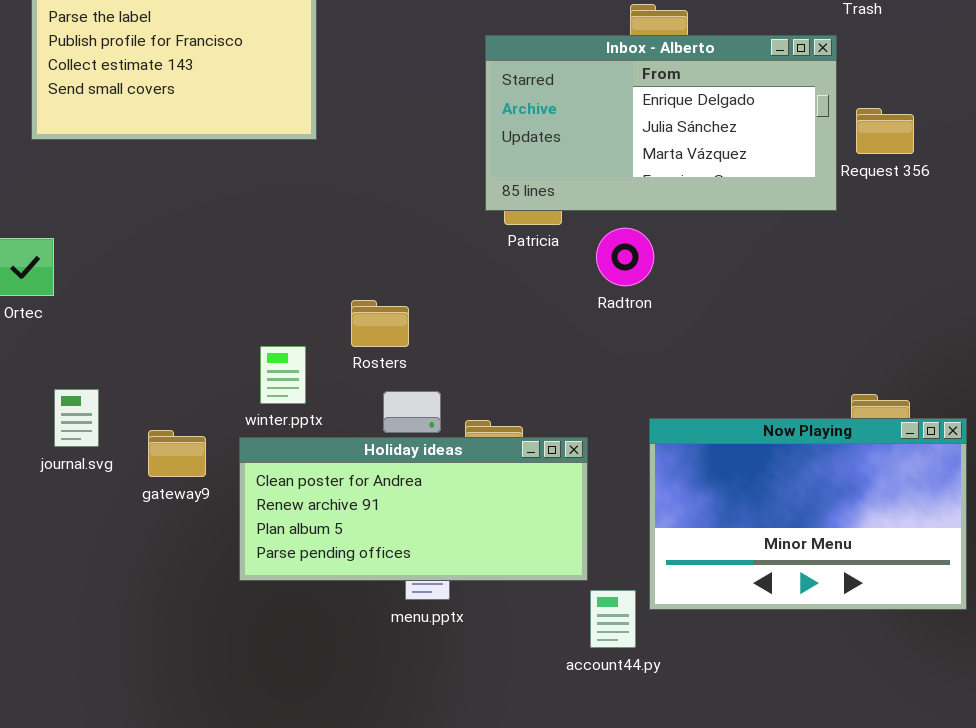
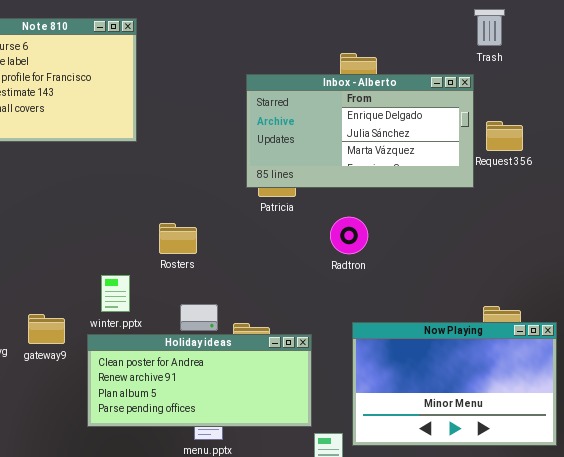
Radtron: [596,228,654,286] -> [330,217,368,254], moved
Rosters: [351,300,409,347] -> [159,223,197,254], moved
gateway9: [148,430,206,477] -> [28,314,65,344], moved

